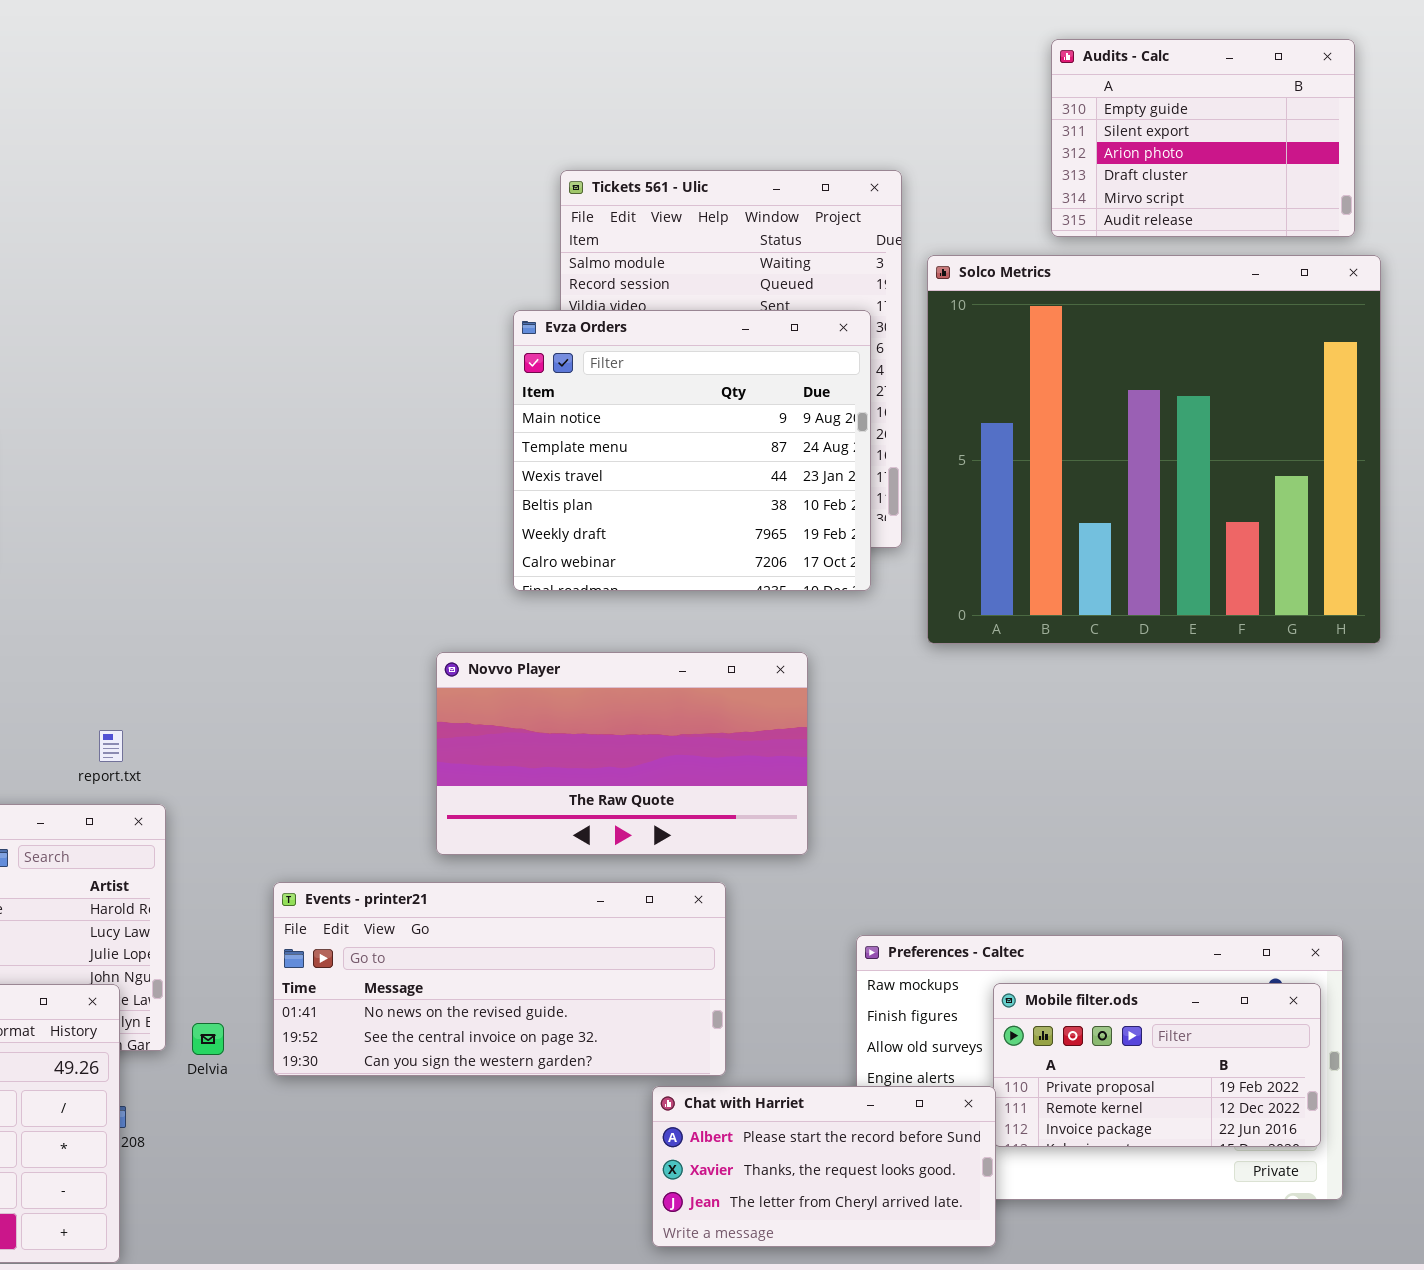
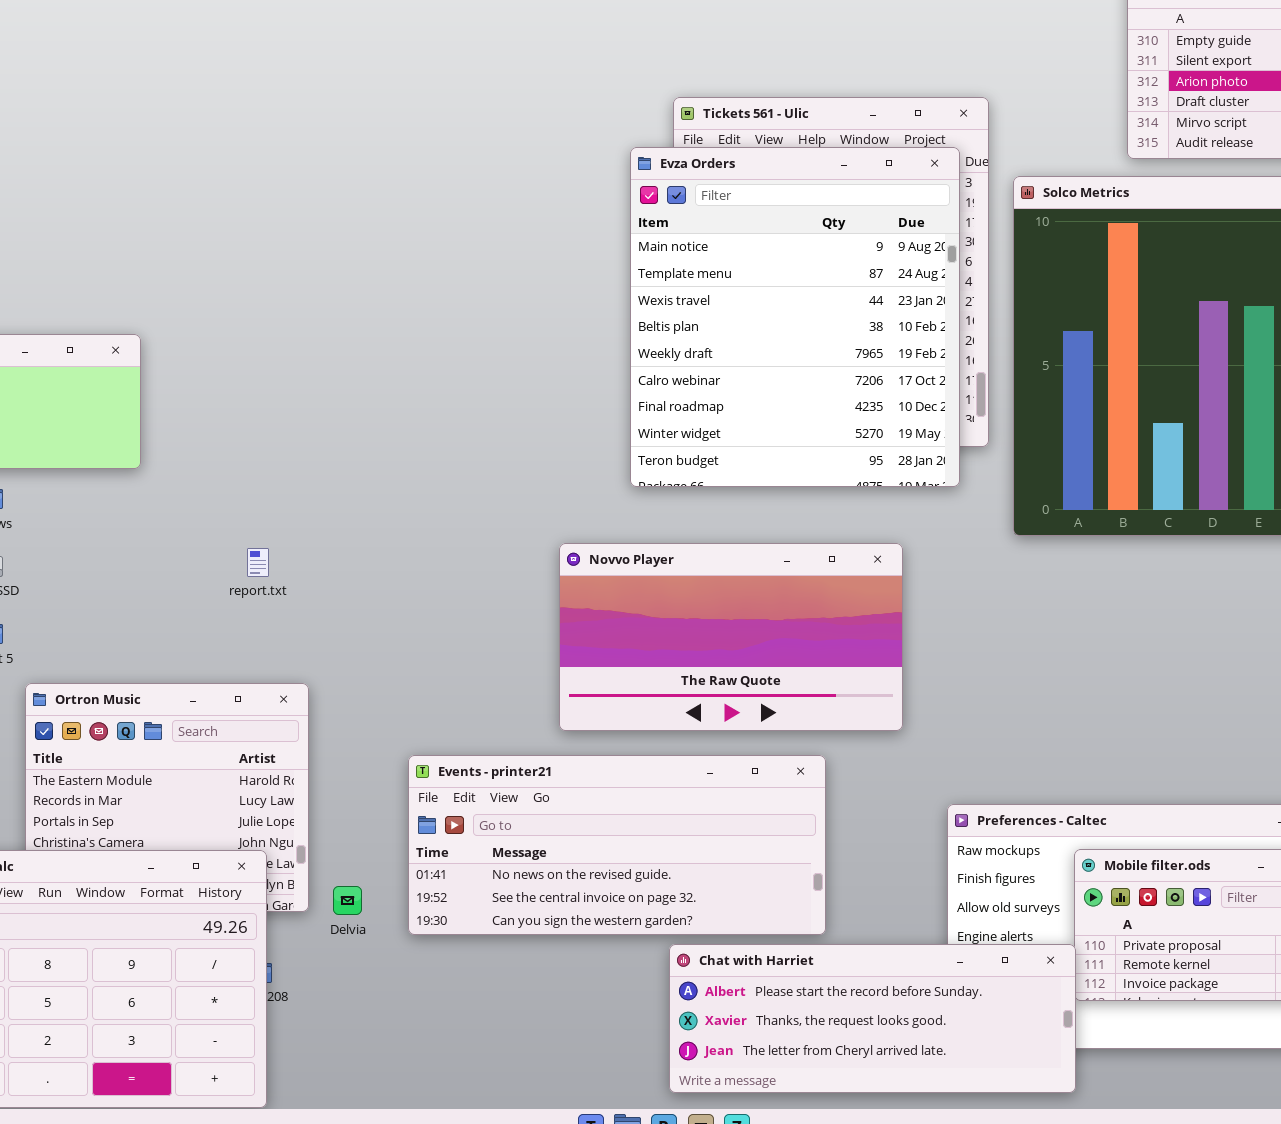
Evza Orders: [513,310,871,591] -> [630,147,960,487], resized
report.txt: [99,730,123,762] -> [247,548,269,577], moved
Chat with Harriet: [652,1086,996,1247] -> [669,944,1076,1093], resized

